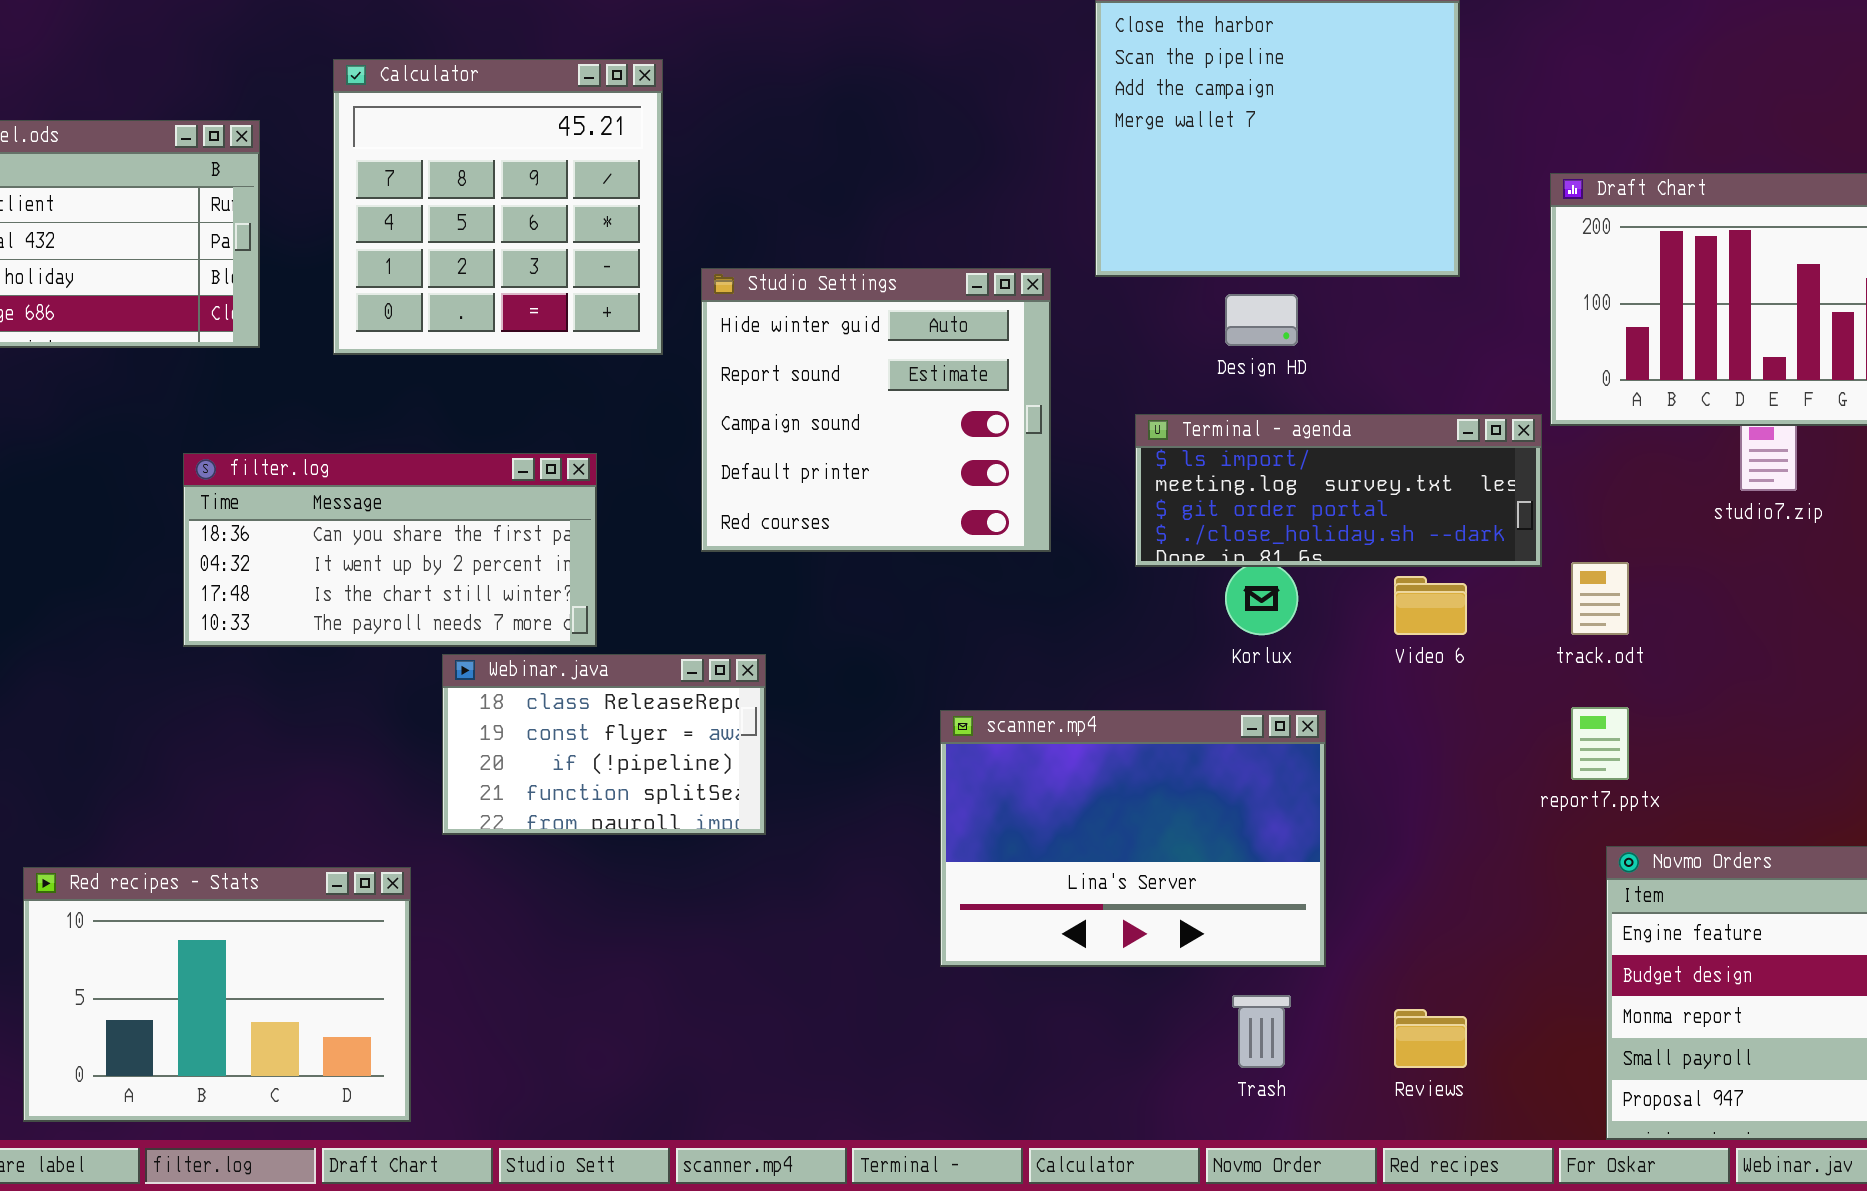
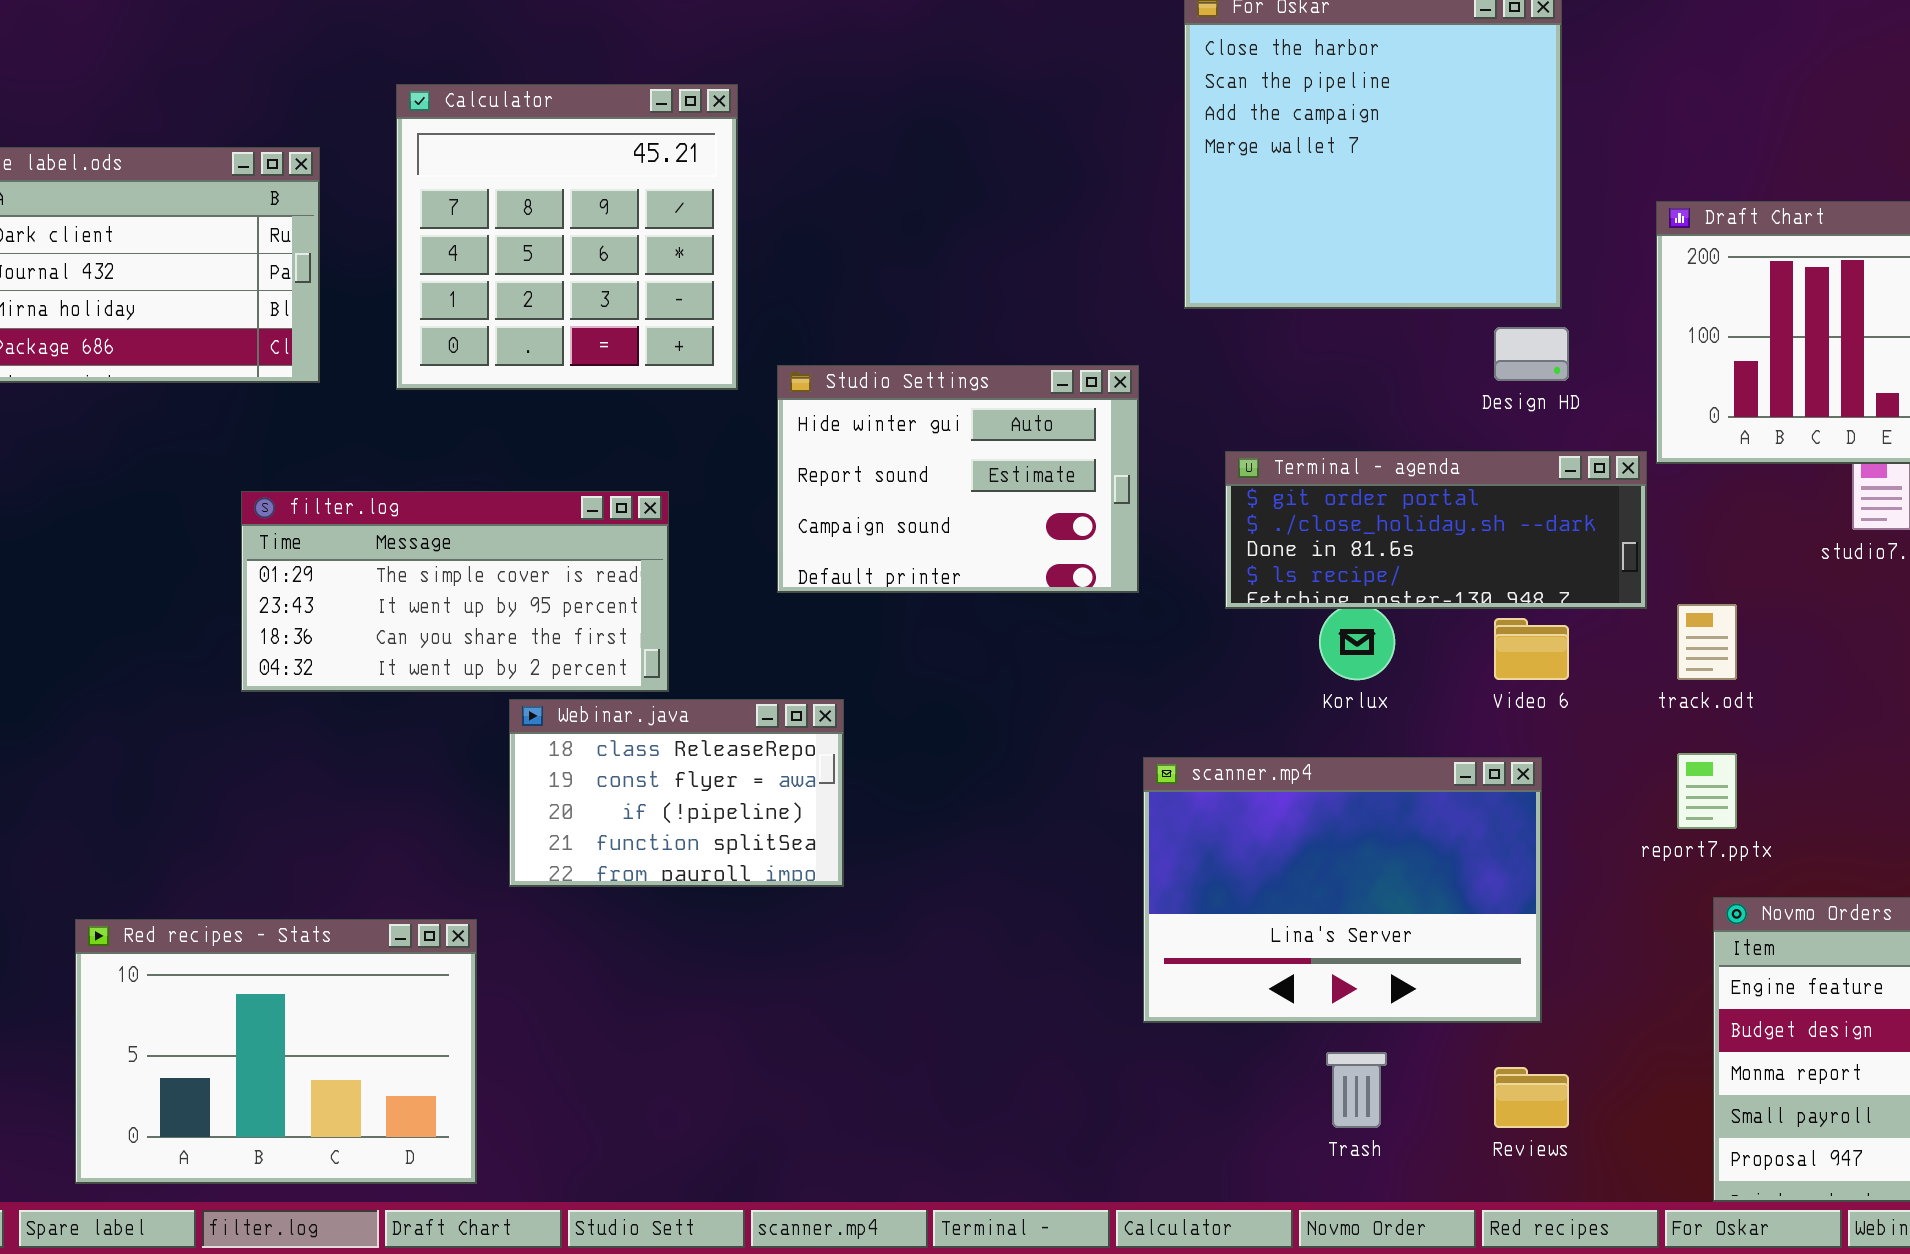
Studio Settings: [701,268,1051,552] -> [777,365,1139,593], resized
Design HD: [1225,294,1298,346] -> [1494,327,1569,381], moved
Terminal - agenda: [1135,414,1542,567] -> [1225,451,1647,609], scrolled down 2 rows
filter.log: [183,453,597,647] -> [241,491,669,692], scrolled up 2 rows
scanner.mp4: [940,710,1326,967] -> [1143,757,1542,1023], moved

